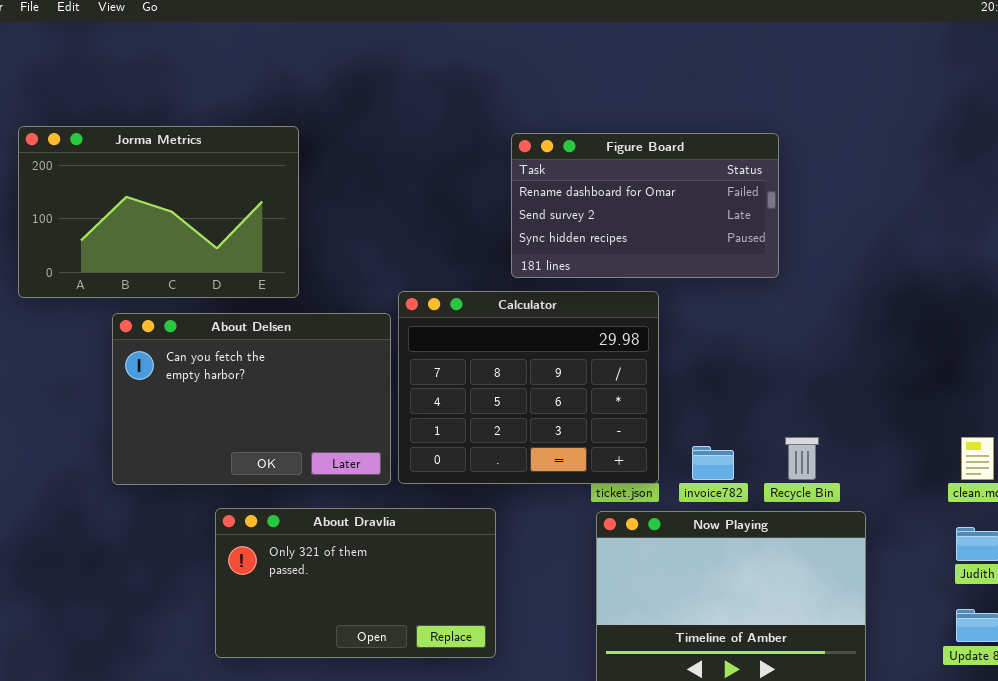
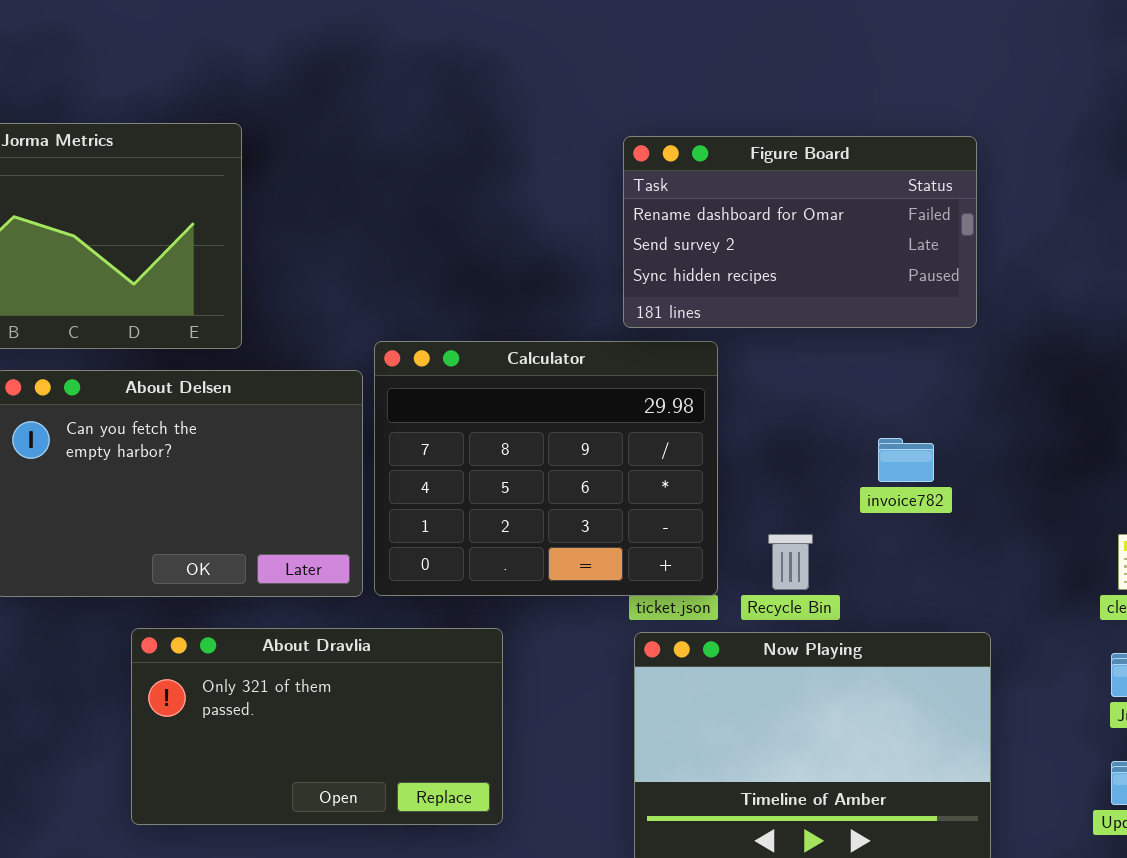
Figure Board: [511,133,779,278] -> [623,136,977,328], moved
Recycle Bin: [785,437,819,480] -> [768,534,813,590], moved
invoice782: [692,446,734,480] -> [878,438,934,482], moved

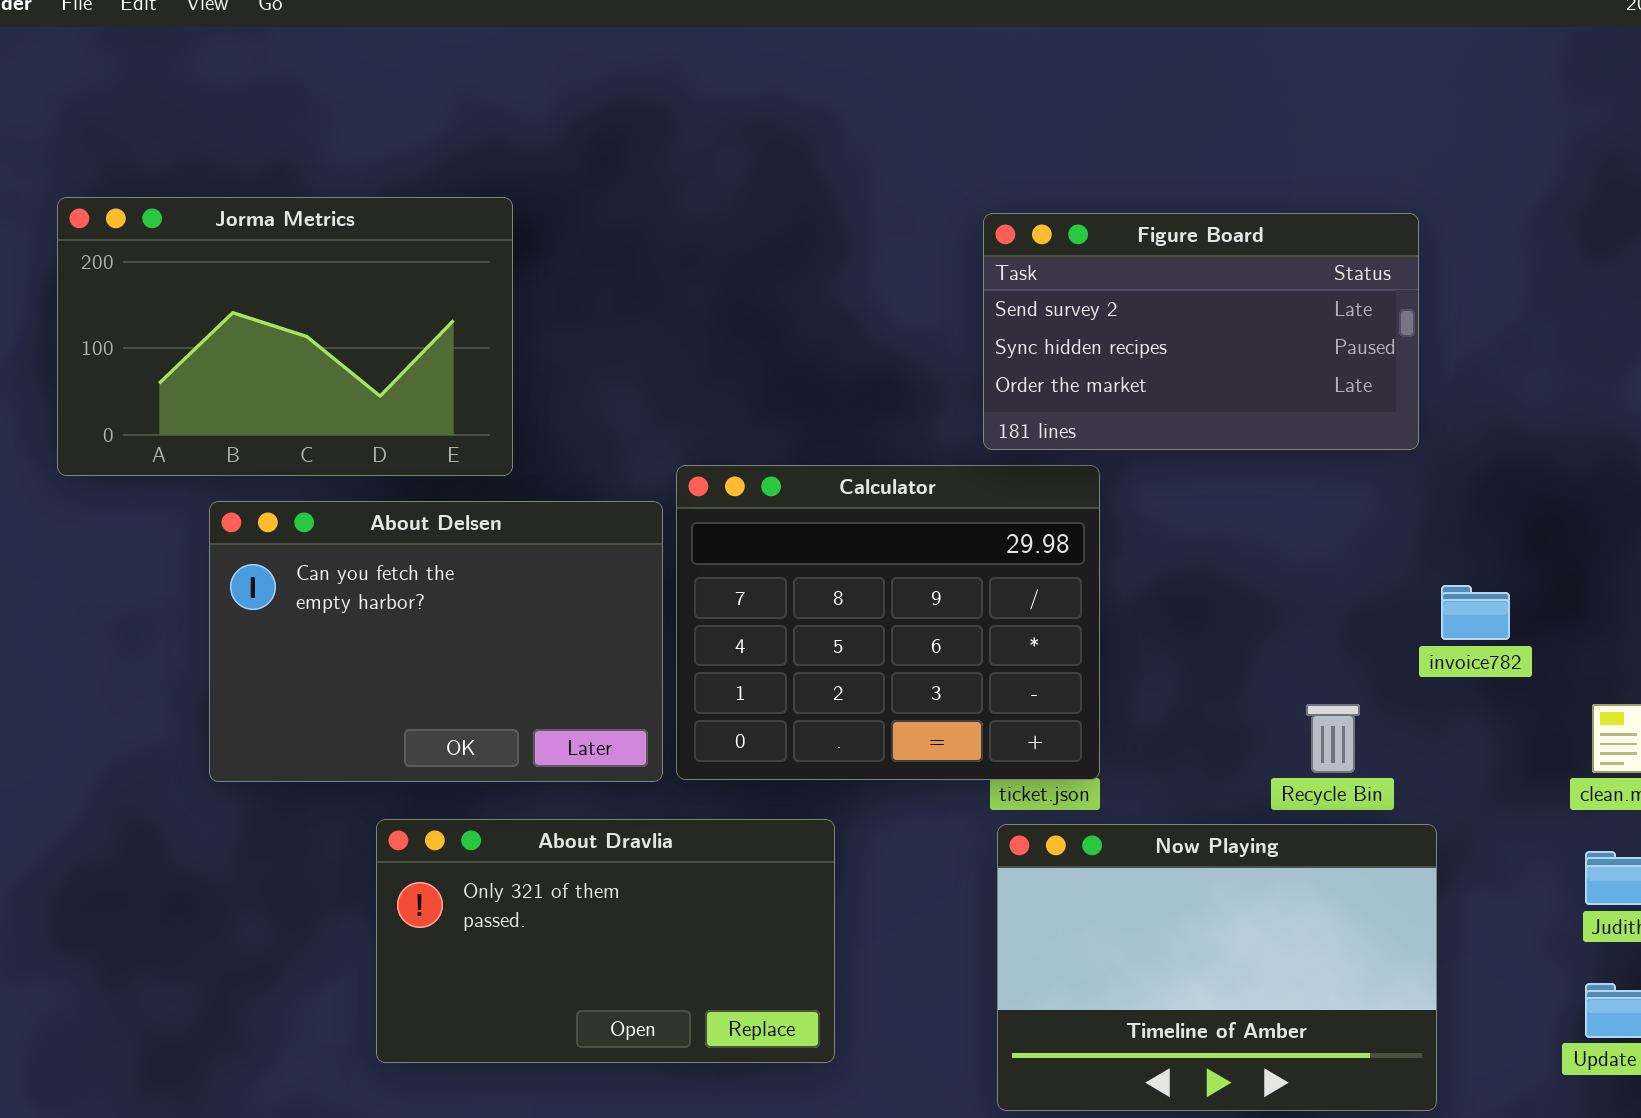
Figure Board: [623,136,977,328] -> [983,213,1419,450], scrolled down 1 row
invoice782: [878,438,934,482] -> [1441,585,1510,640], moved
Recycle Bin: [768,534,813,590] -> [1306,704,1360,773], moved

